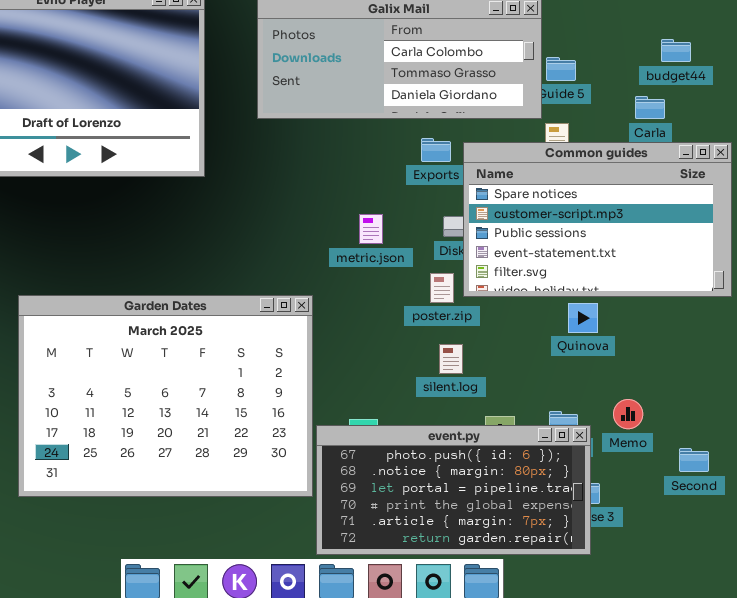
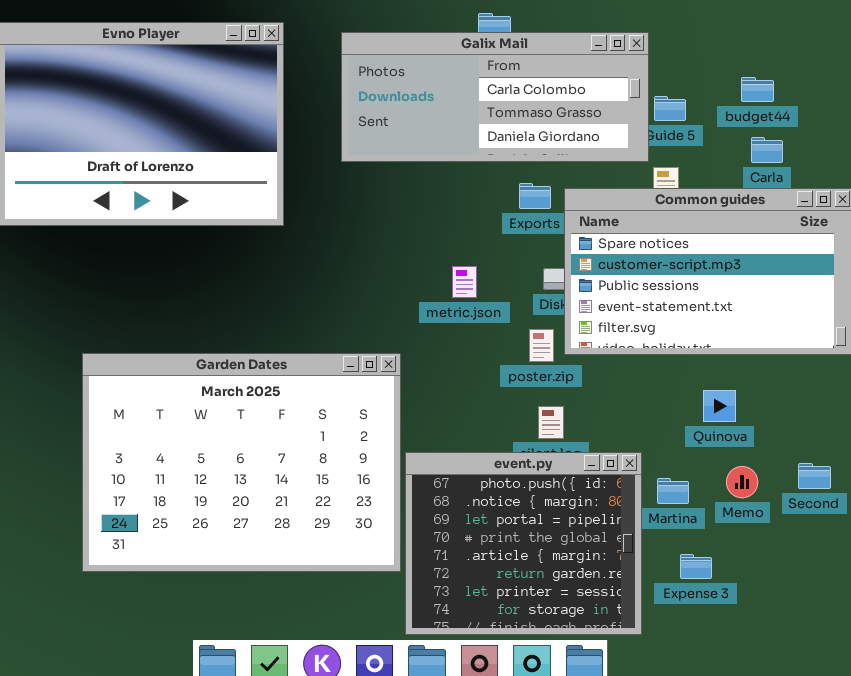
budget44: [661,39,691,62] -> [741,77,774,102], moved
Quinova: [568,303,598,333] -> [703,390,736,422], moved
event.py: [316,425,591,555] -> [405,452,642,635], resized
Second: [679,448,709,472] -> [798,463,831,489], moved

